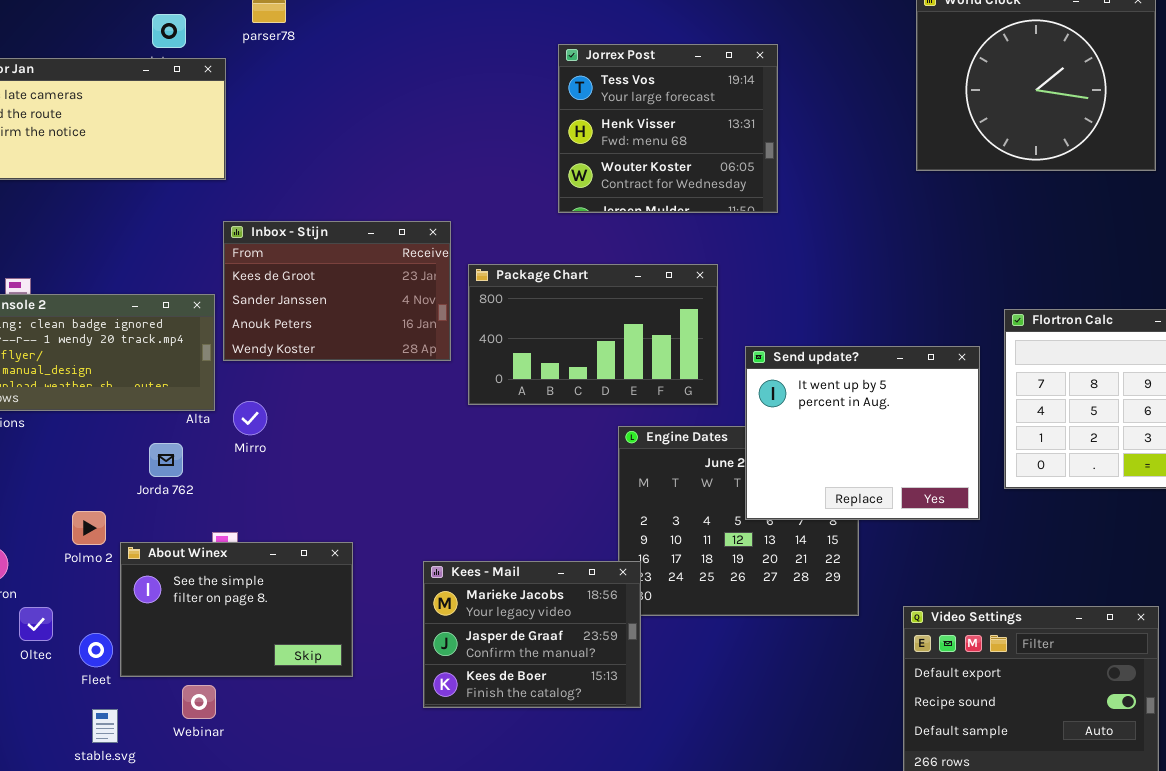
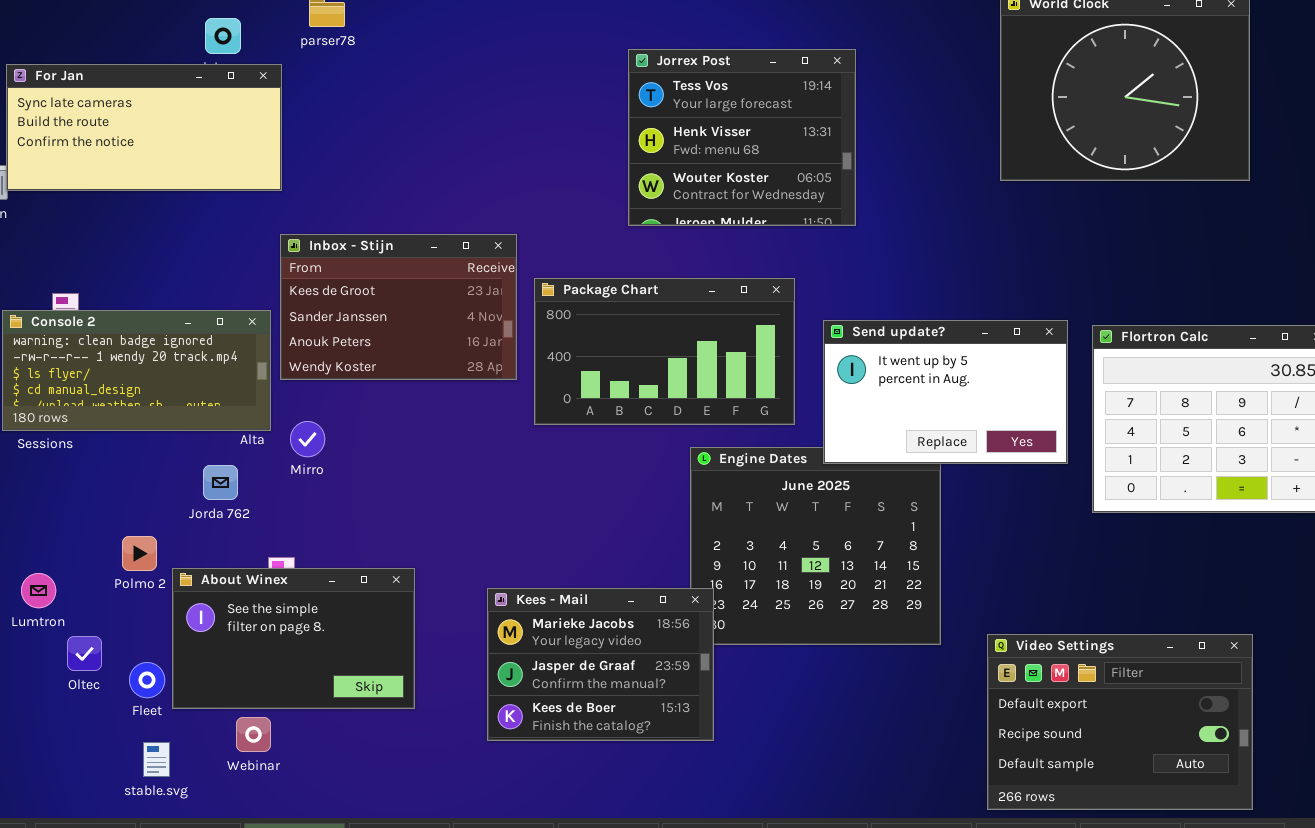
Send update?: [745,346,980,520] -> [823,320,1068,464], moved, resized

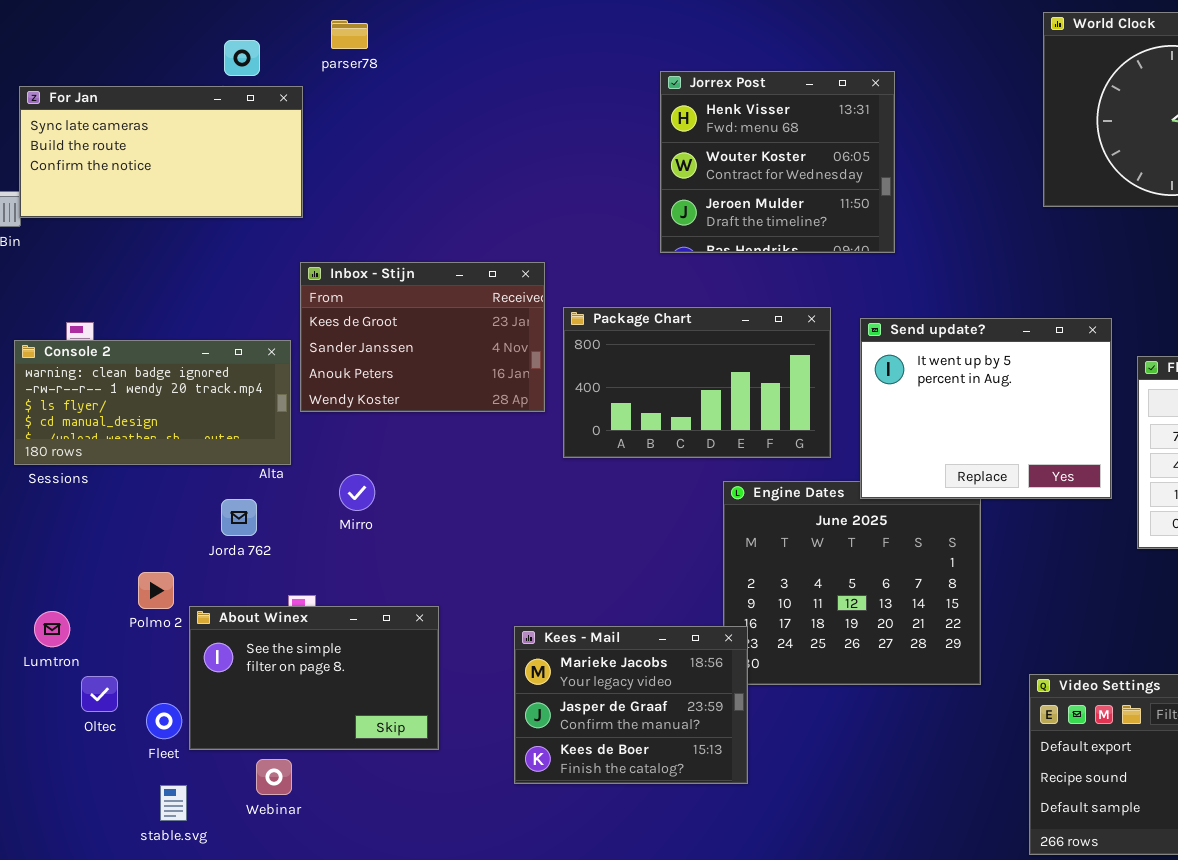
Jorrex Post: [628,49,856,226] -> [660,71,895,253], scrolled down 1 row
Send update?: [823,320,1068,464] -> [860,318,1112,499], resized
Mirro: [290,421,325,457] -> [339,474,375,511], moved

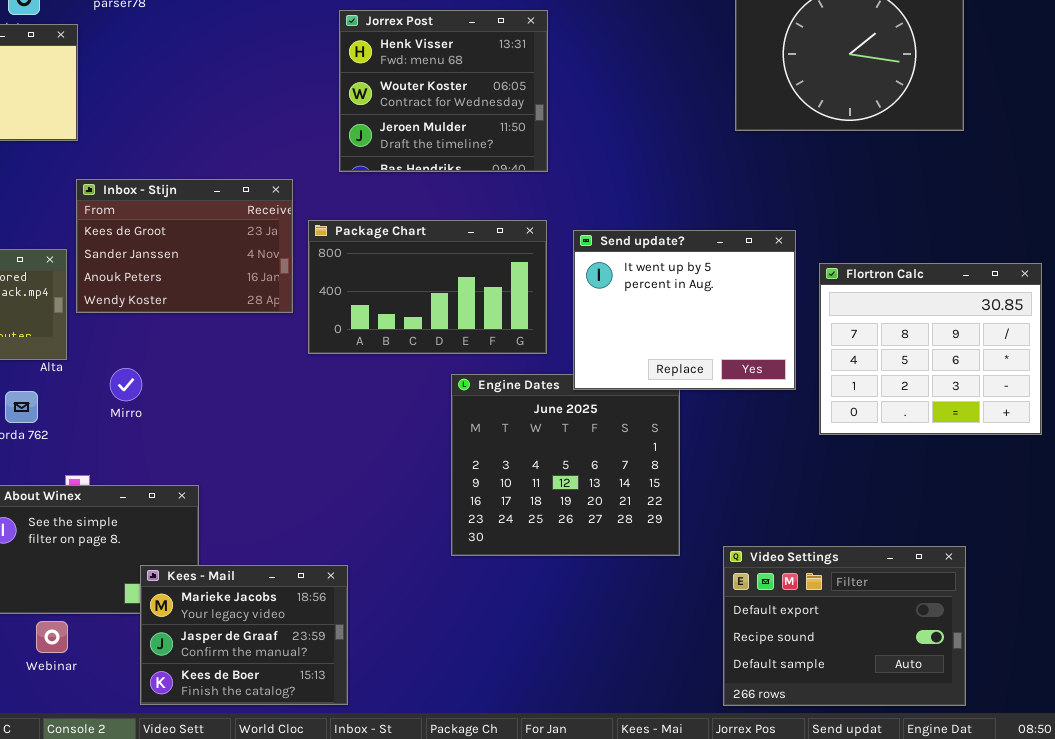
Jorrex Post: [660,71,895,253] -> [339,10,548,172], moved
Kees - Mail: [514,626,748,784] -> [140,565,348,705], moved

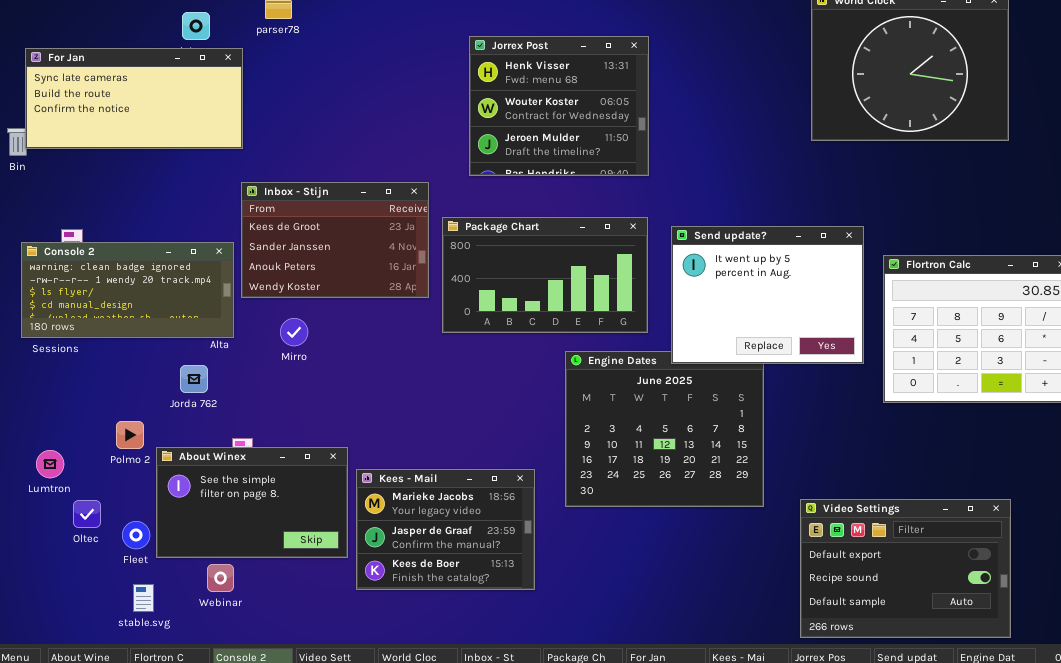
Mirro: [110,368,142,401] -> [280,318,308,346], moved
Kees - Mail: [140,565,348,705] -> [356,469,535,590], moved

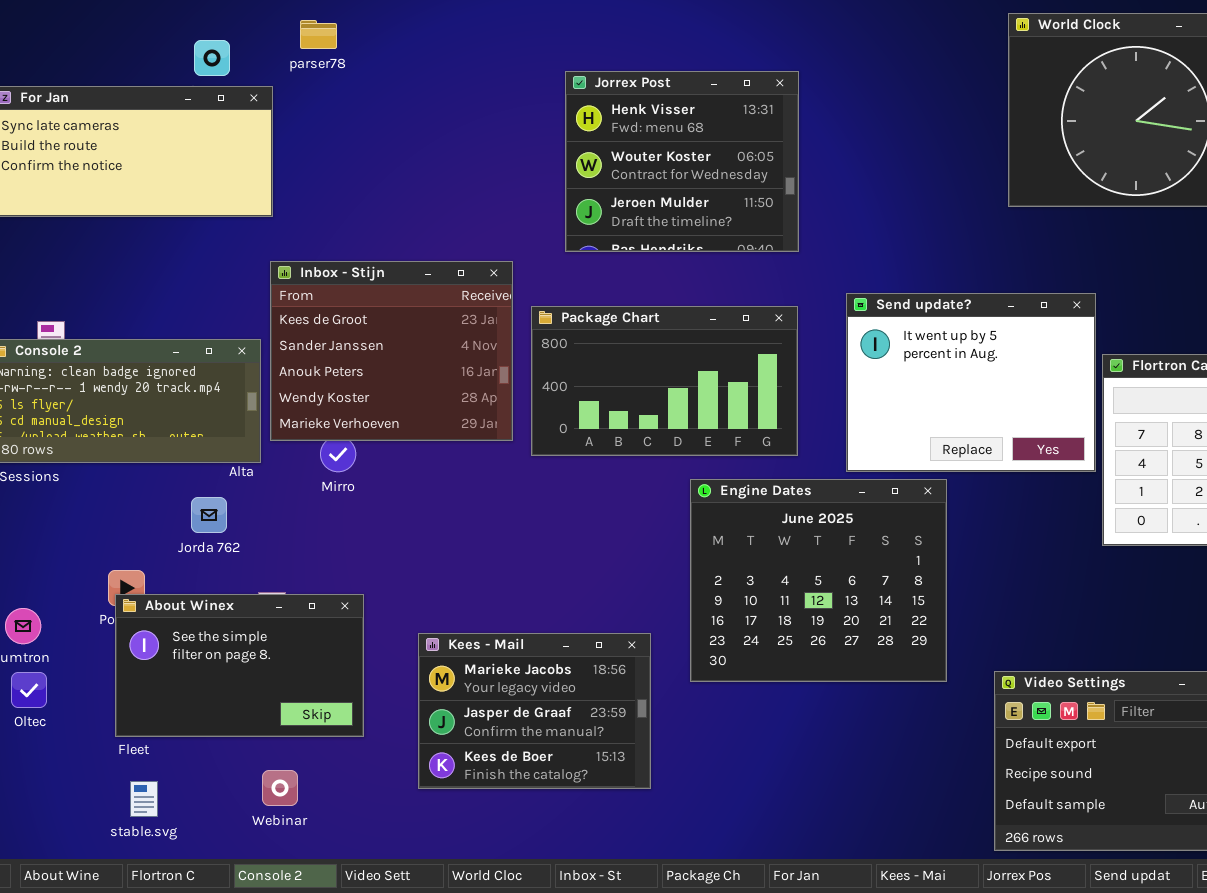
Inbox - Stijn: [241,182,429,298] -> [270,261,513,441], resized
Send update?: [671,226,864,364] -> [846,293,1096,472], moved
About Winex: [156,447,348,558] -> [115,594,364,737], moved
Oltec: [73,500,101,528] -> [11,672,47,708], moved
Webinar: [207,564,234,592] -> [262,770,298,806], moved

